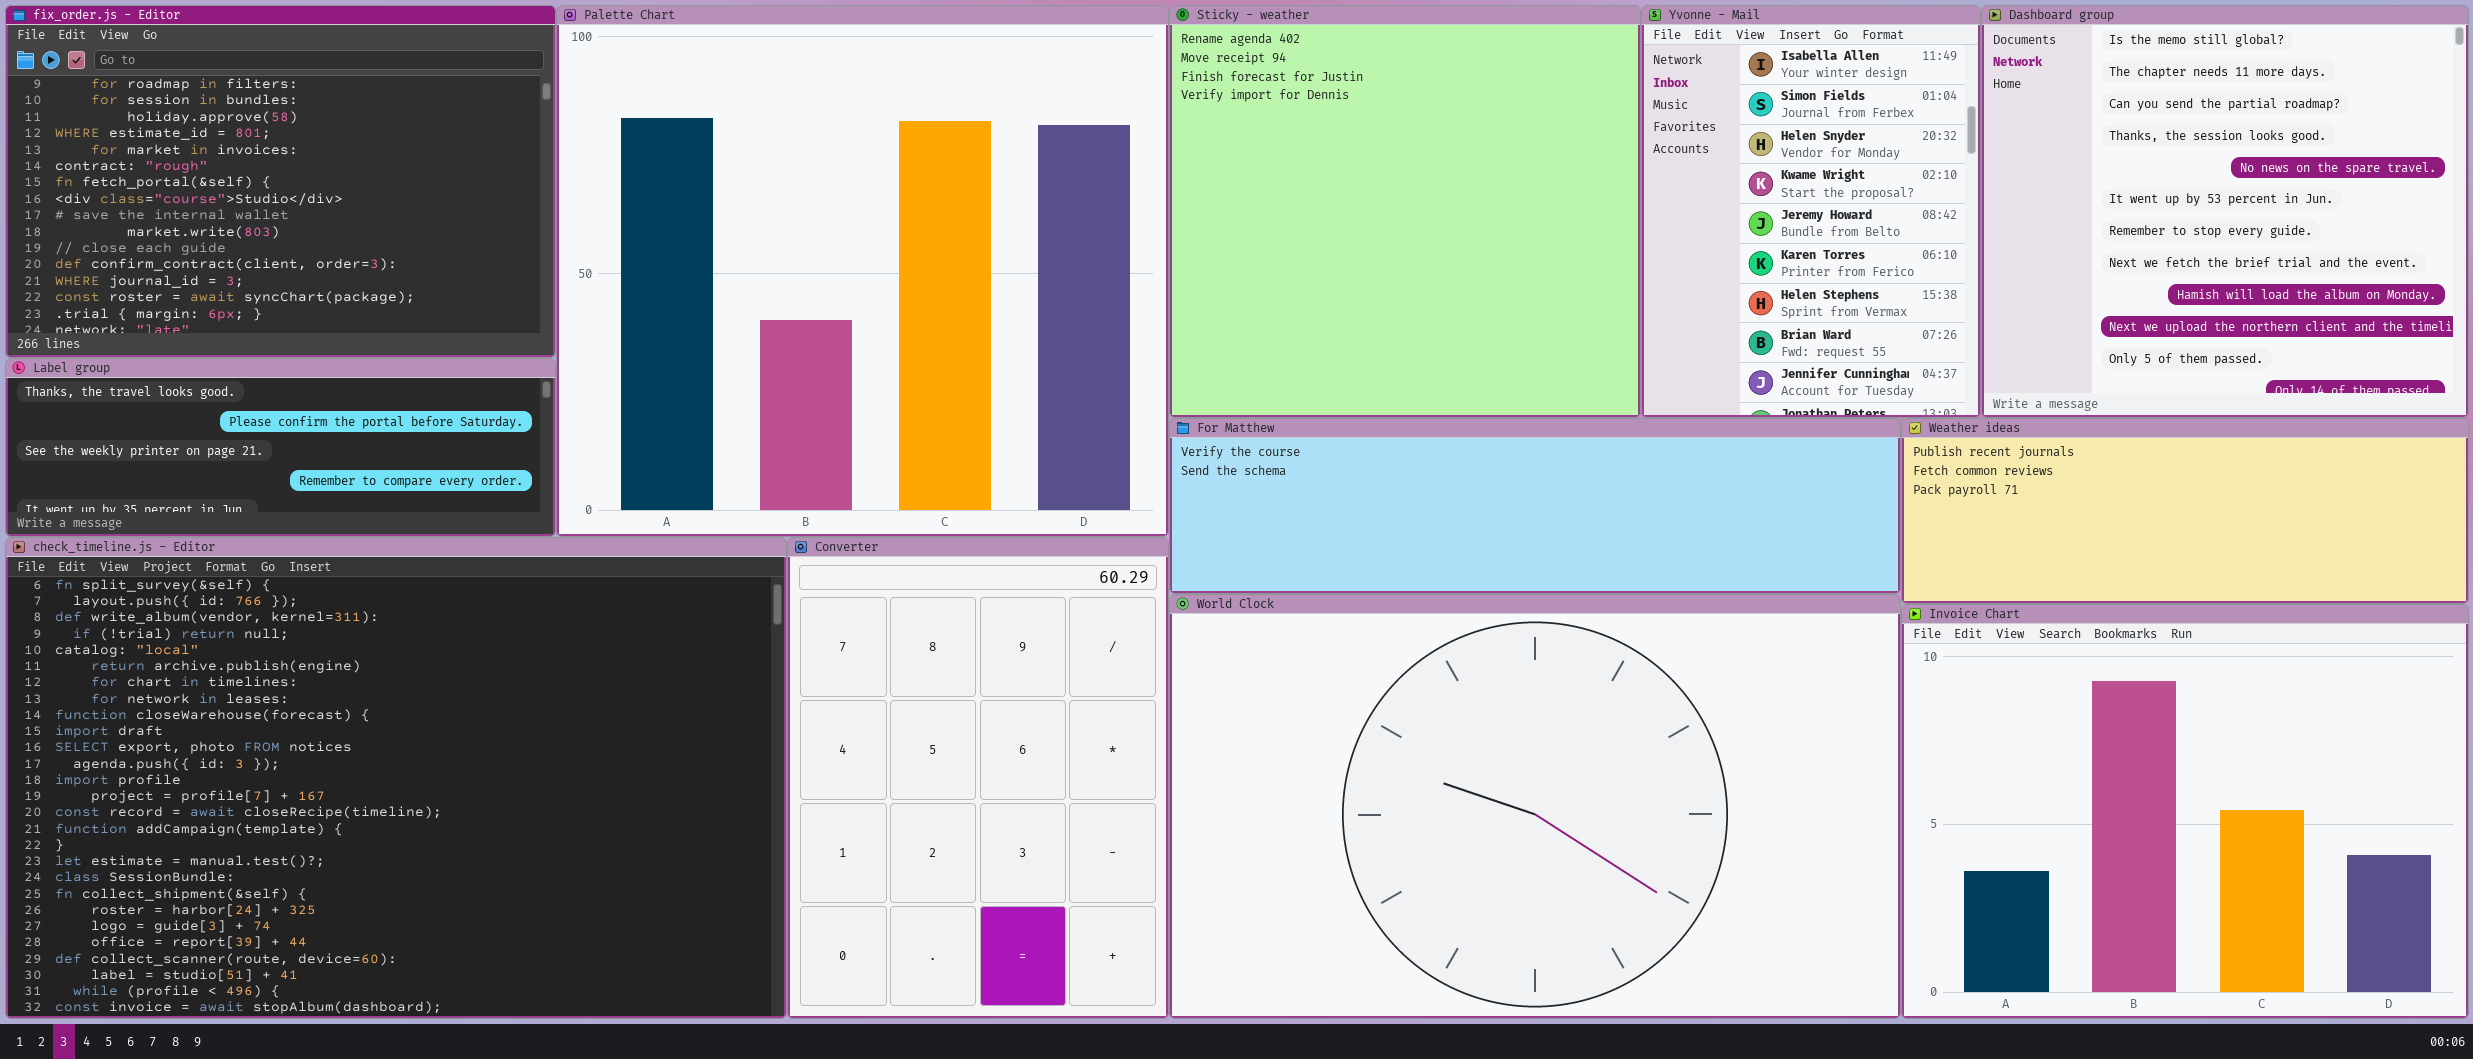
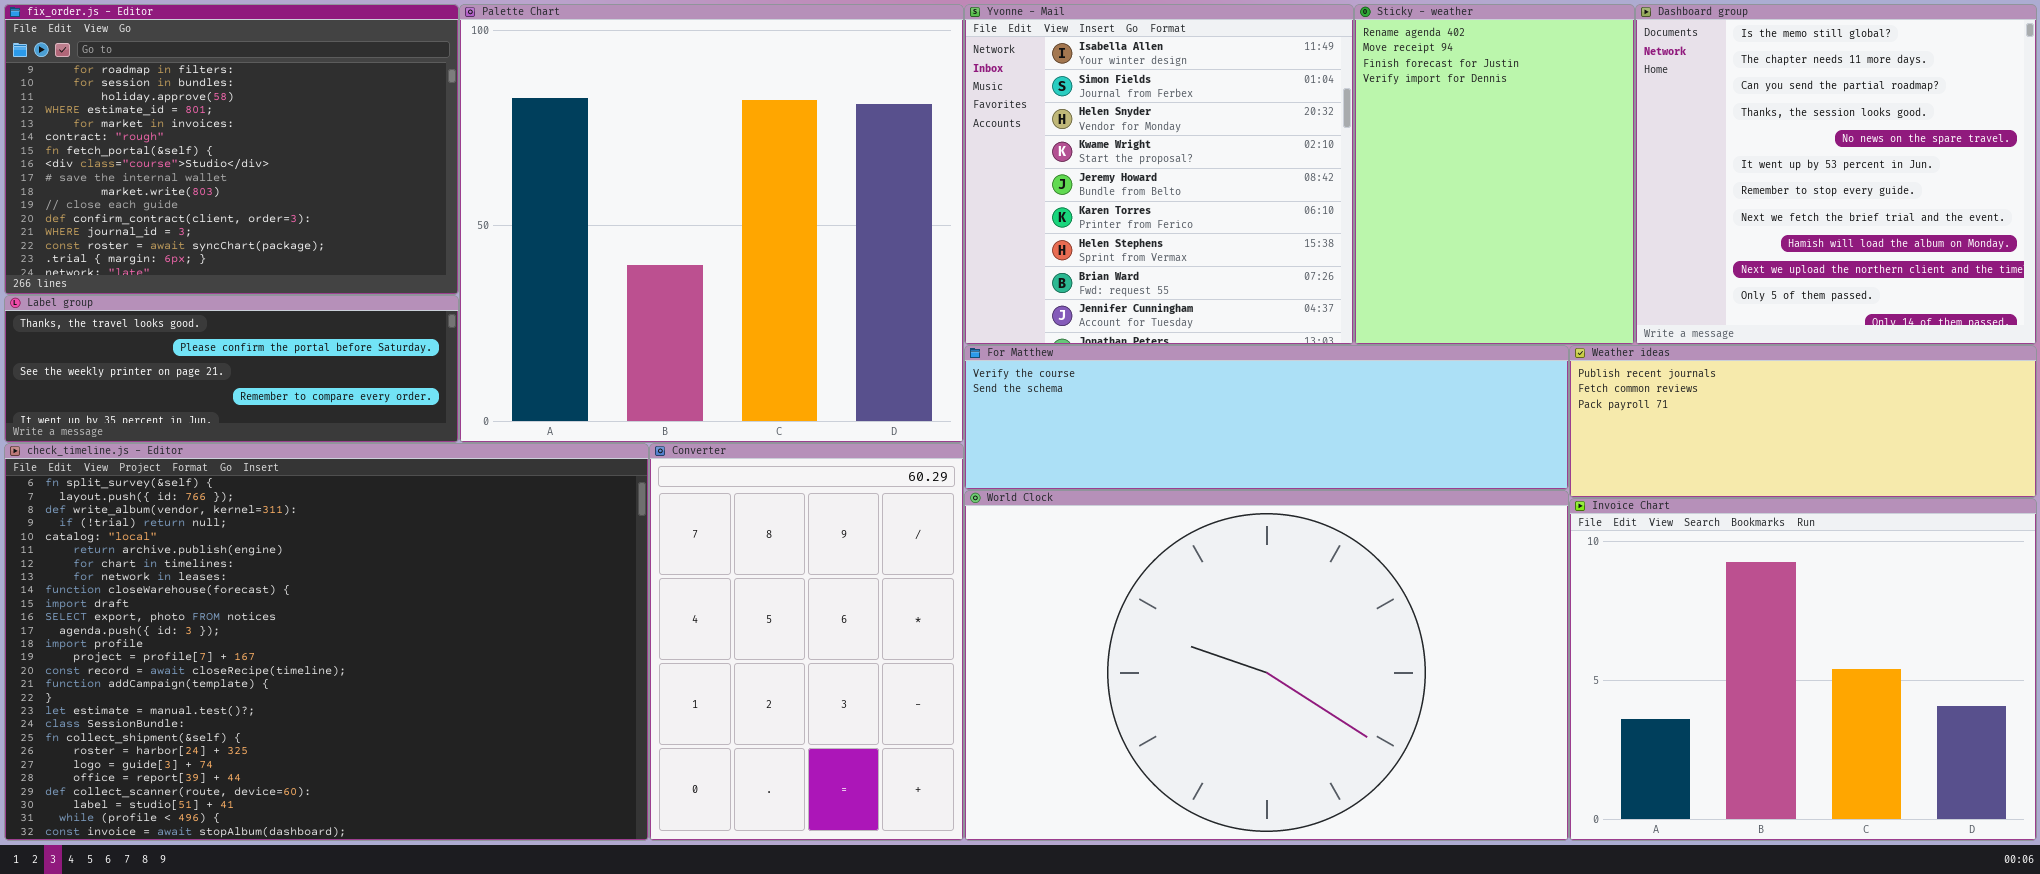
Sticky - weather: [1169,5,1641,418] -> [1354,4,1635,345], moved, resized
Yvonne - Mail: [1641,5,1981,418] -> [964,4,1354,345], moved, resized

